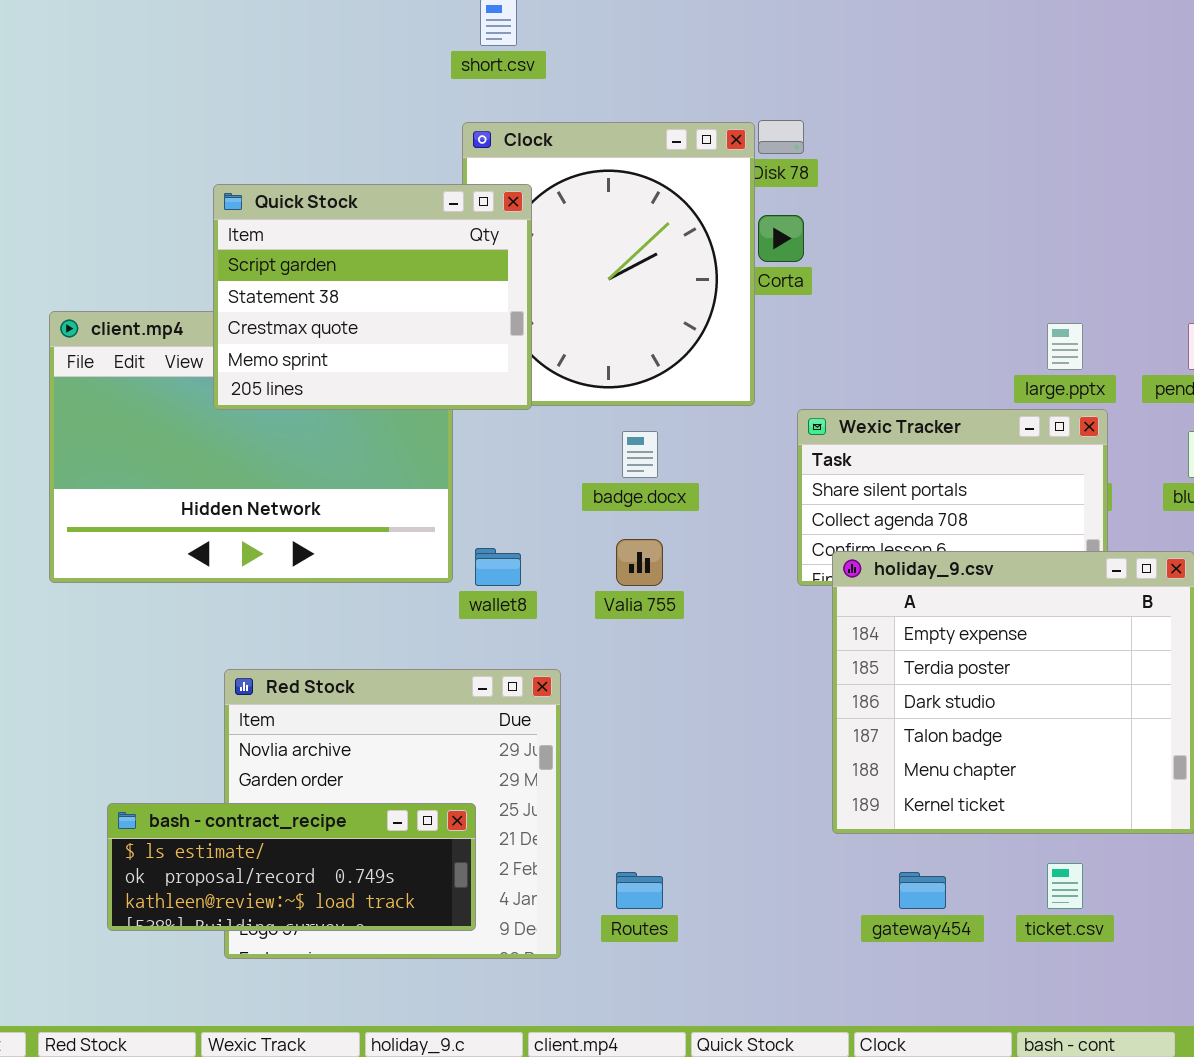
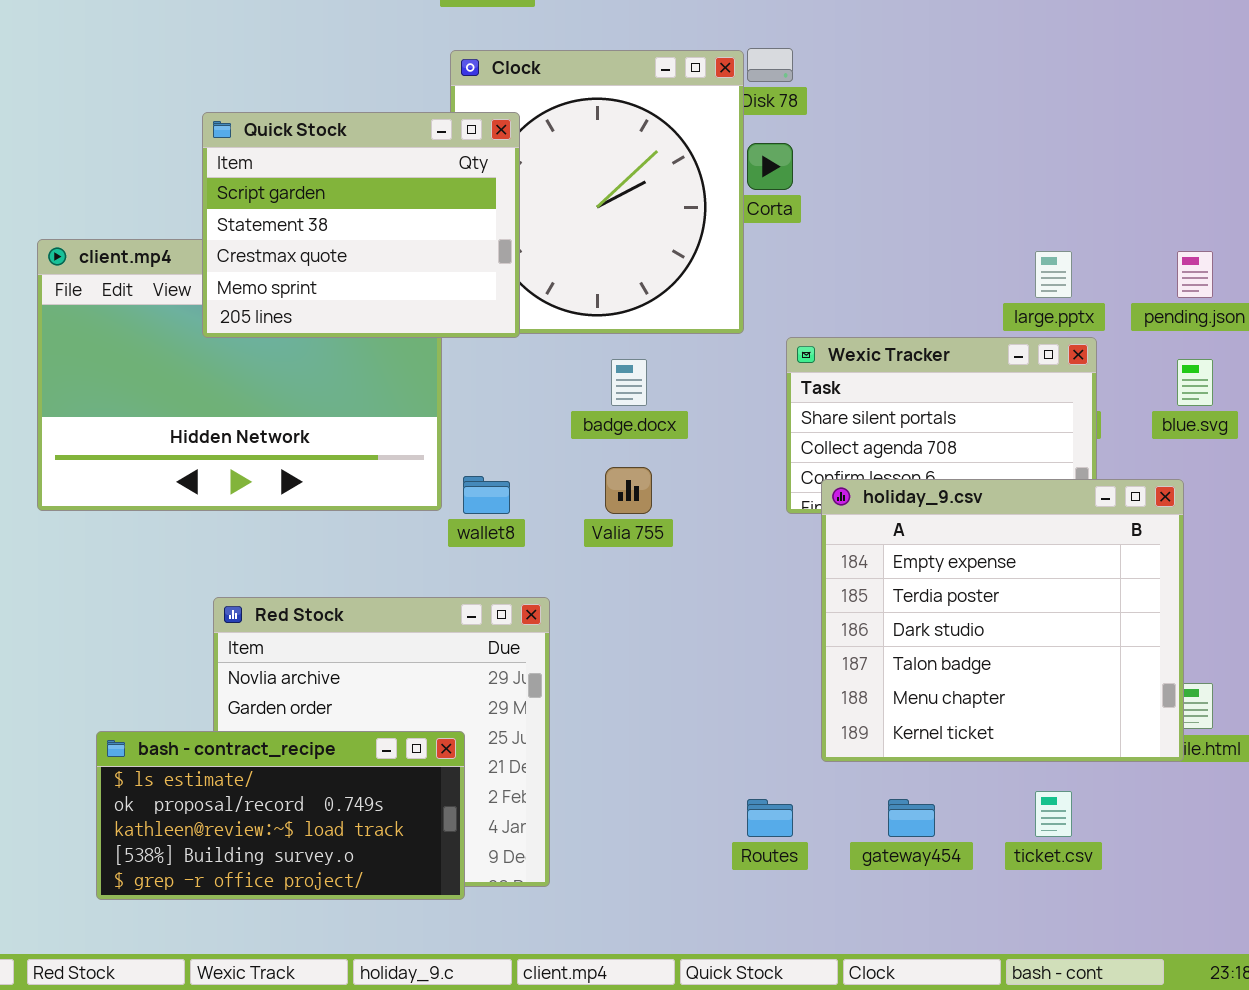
bash - contract_recipe: [107,803,476,931] -> [96,731,465,900], resized
Routes: [616,872,663,909] -> [747,799,793,837], moved

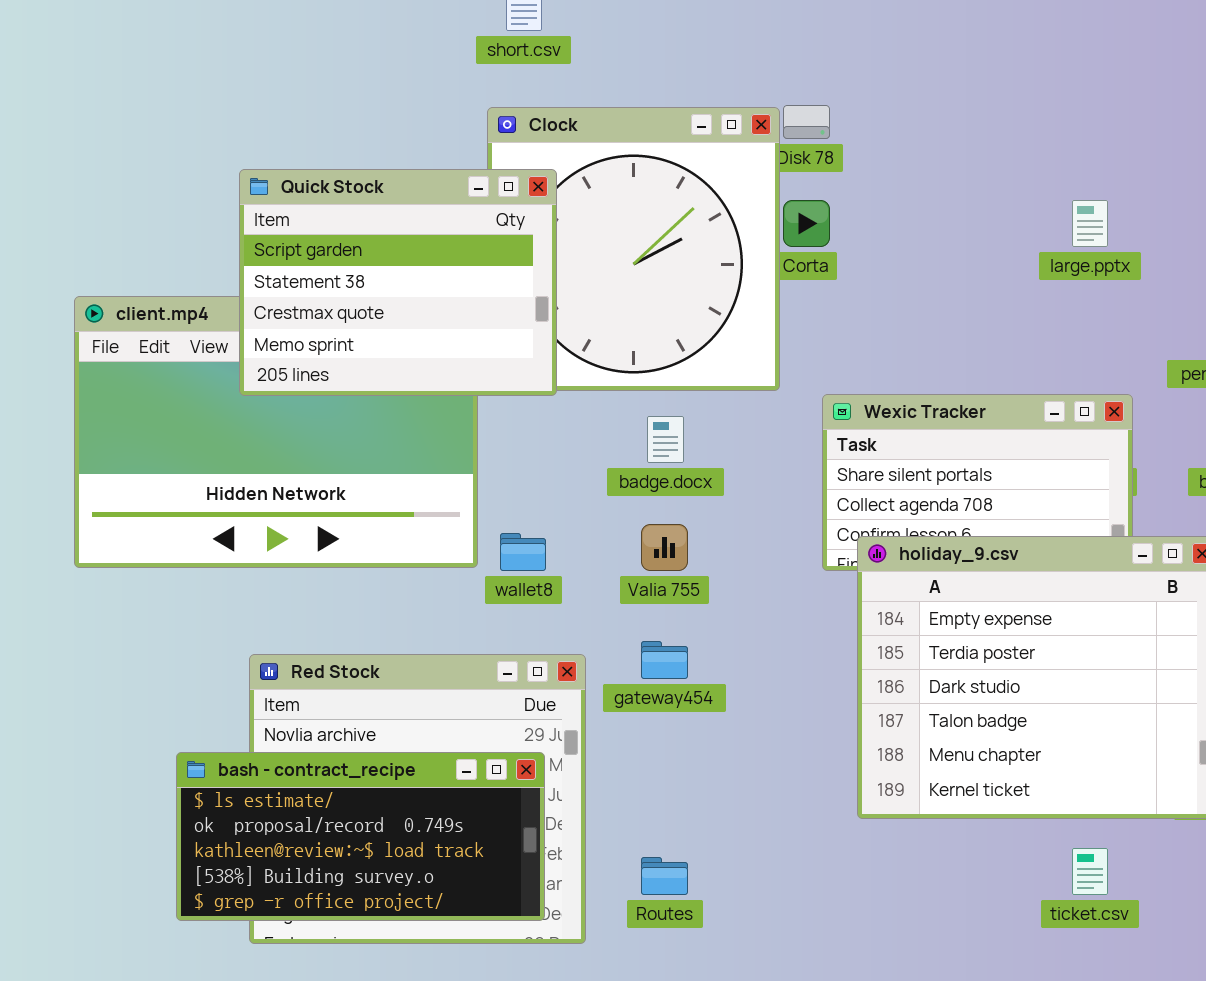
large.pptx: [1035,251,1072,298] -> [1072,200,1108,247], moved
bash - contract_recipe: [96,731,465,900] -> [176,752,545,921], moved
Routes: [747,799,793,837] -> [641,857,688,895], moved
gateway454: [888,799,935,837] -> [641,641,688,679], moved

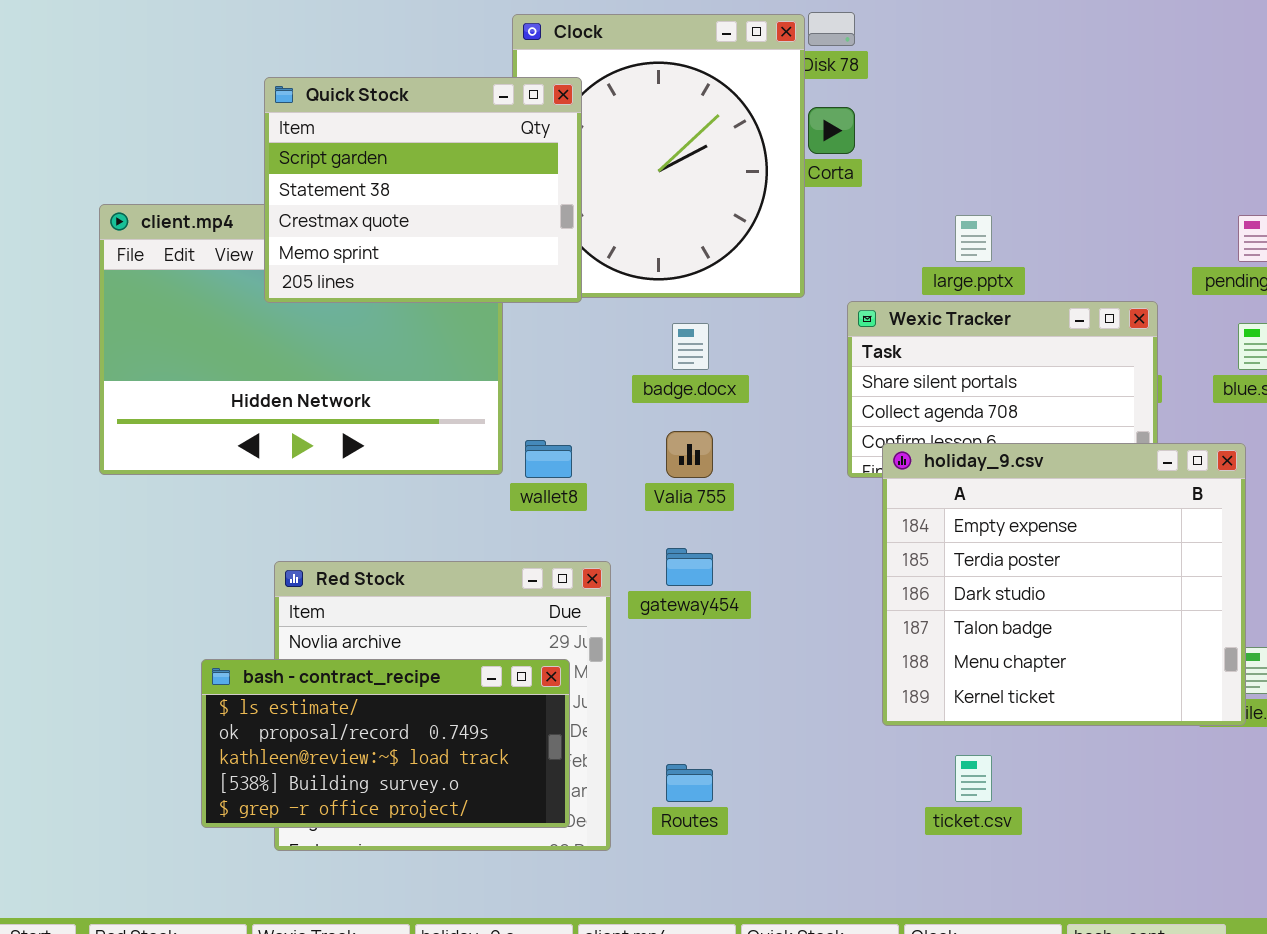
large.pptx: [1072,200,1108,247] -> [955,215,992,262], moved
ticket.csv: [1072,848,1108,895] -> [955,755,992,802], moved

